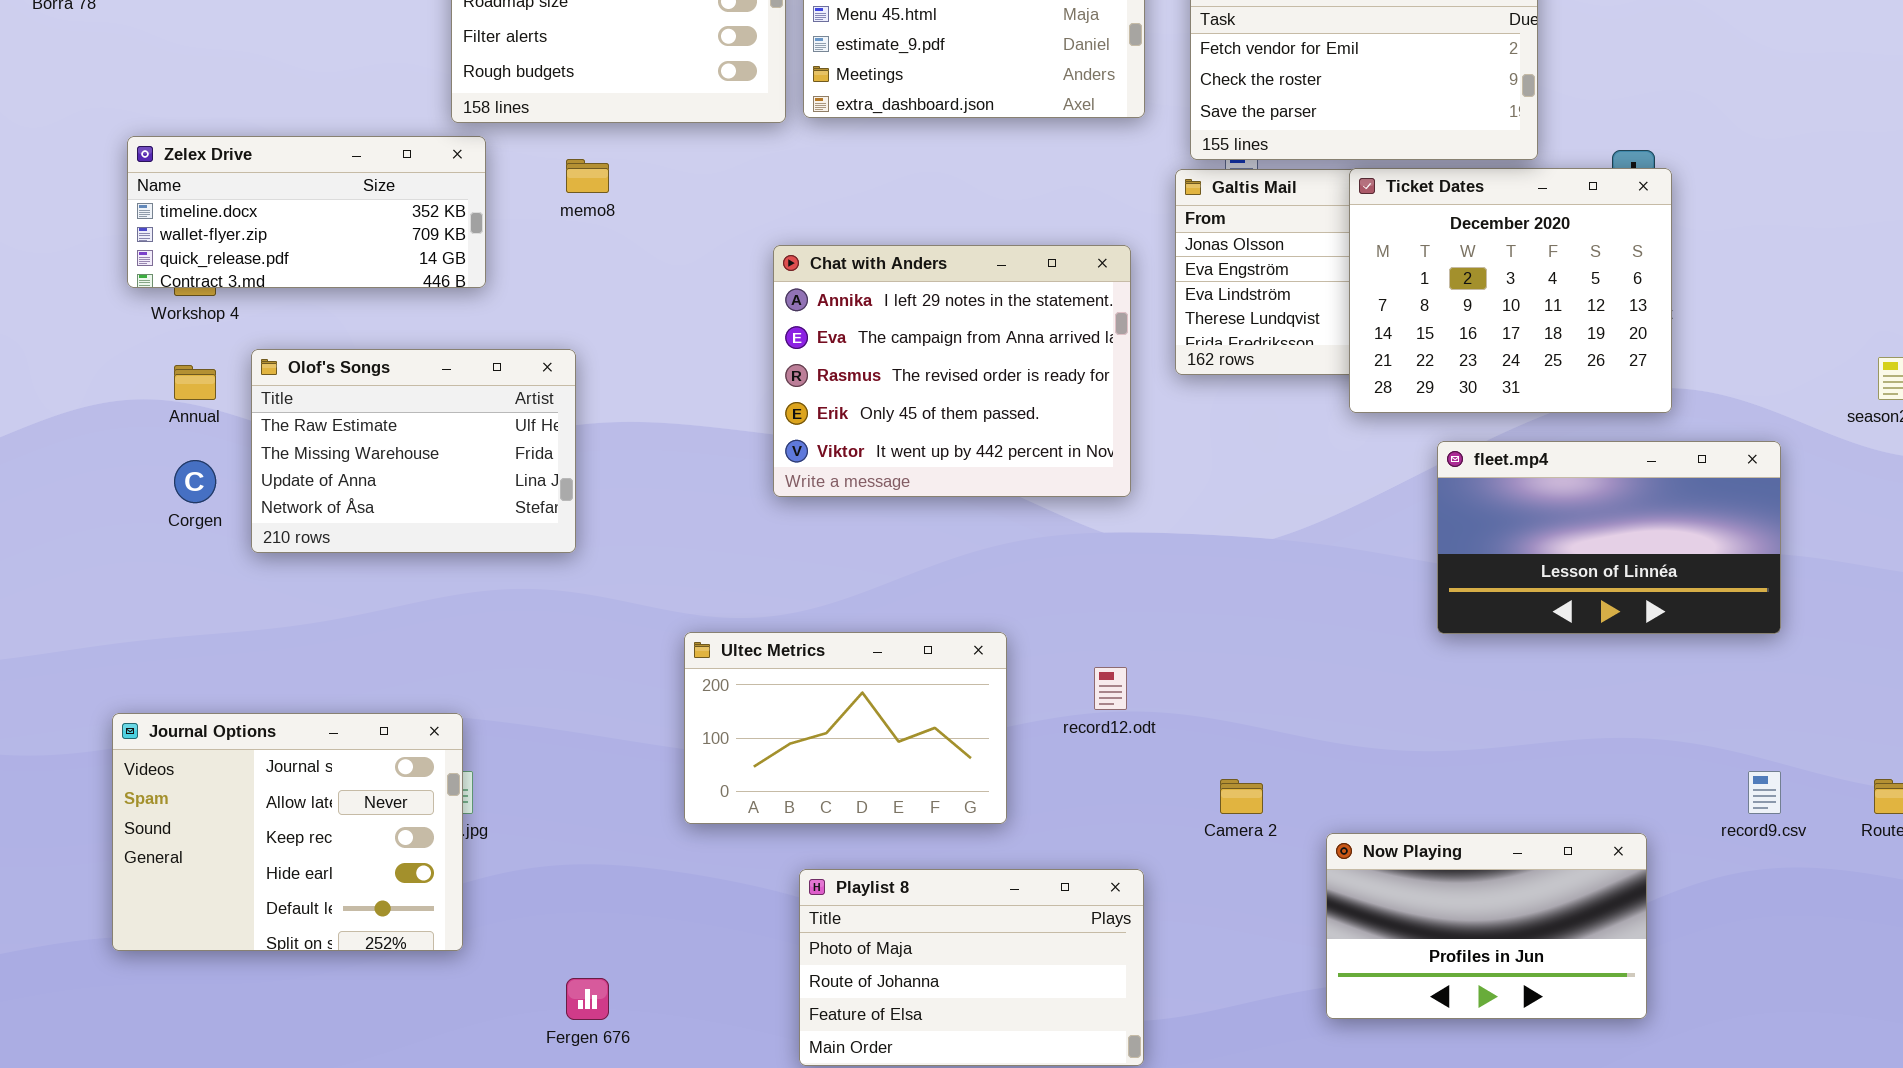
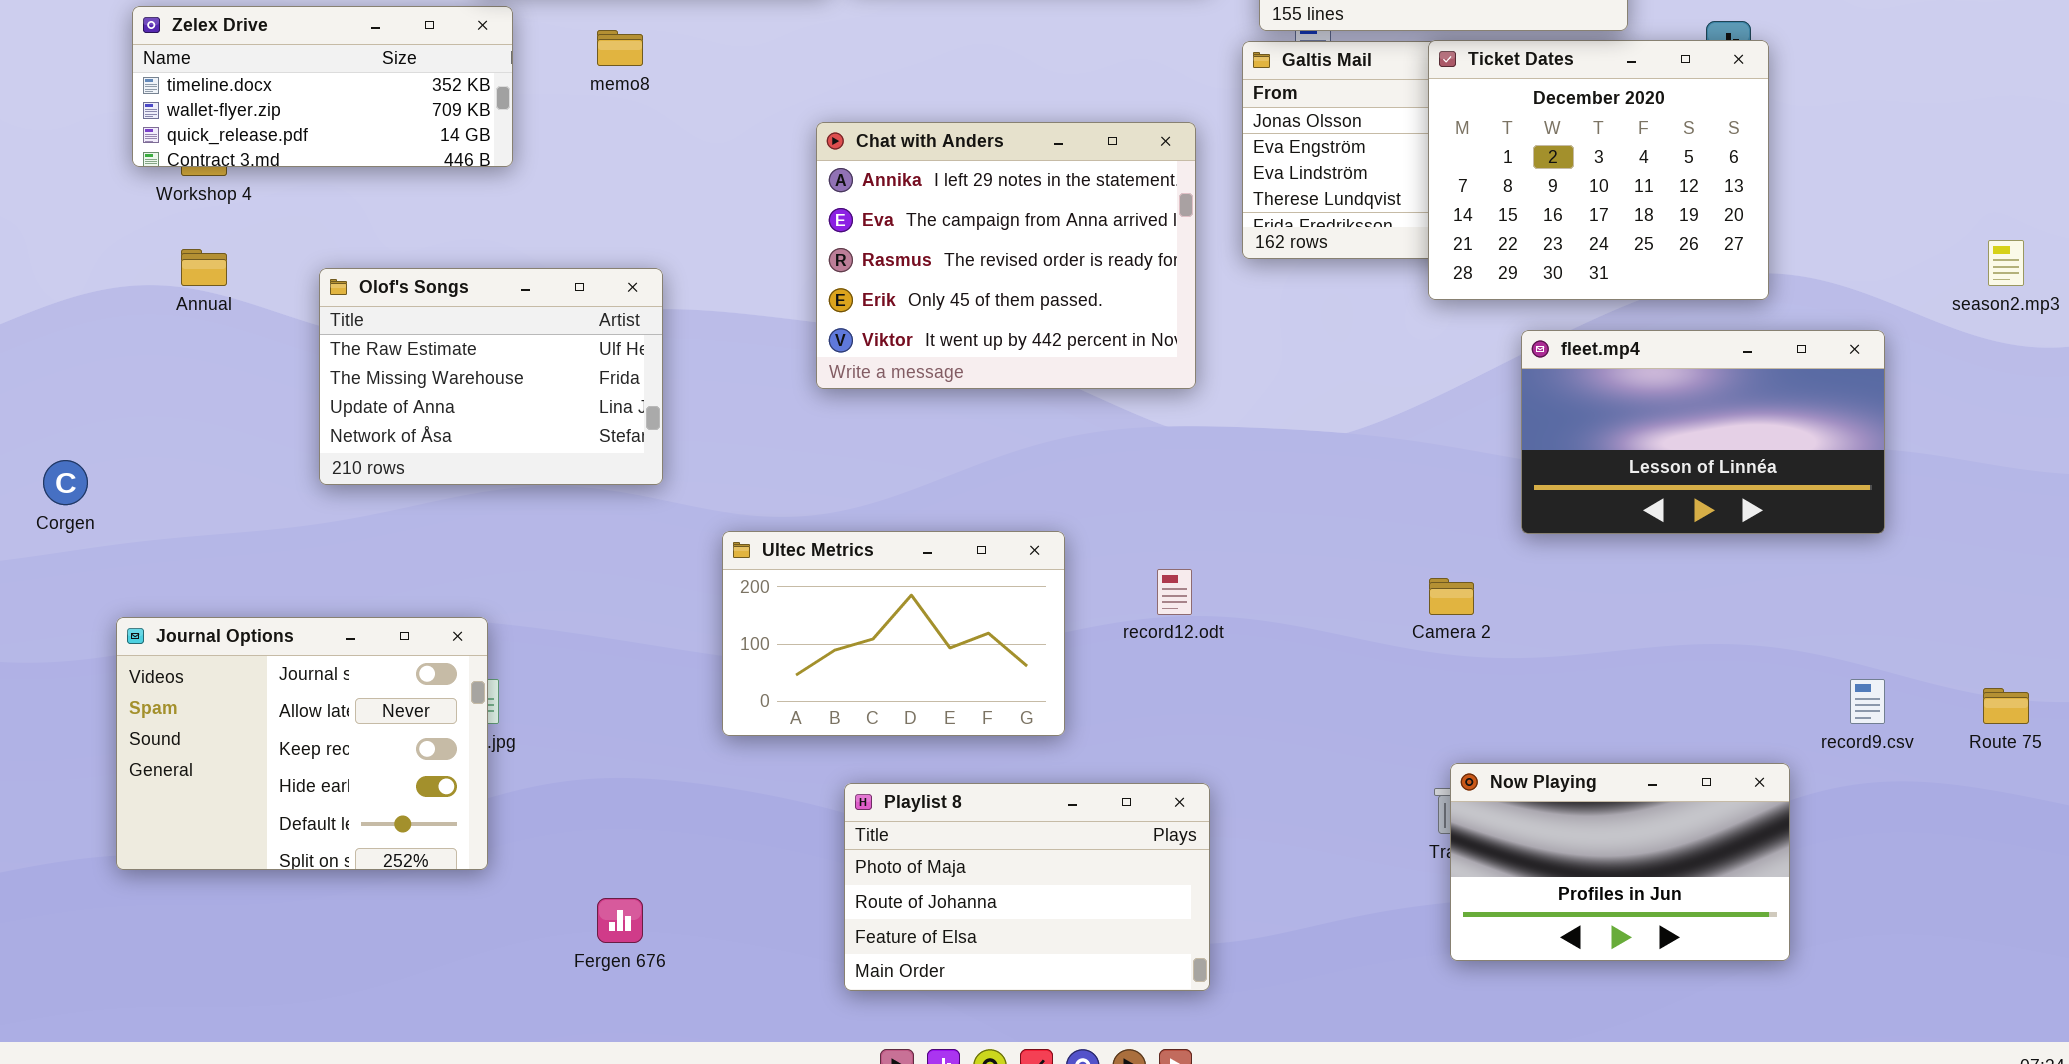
Olof's Songs: [251,349,576,553] -> [319,268,663,485], moved
Corgen: [174,460,216,503] -> [43,460,88,505], moved
Camera 2: [1220,779,1263,814] -> [1429,578,1474,615], moved
Now Playing: [1326,833,1647,1019] -> [1450,763,1790,961], moved

